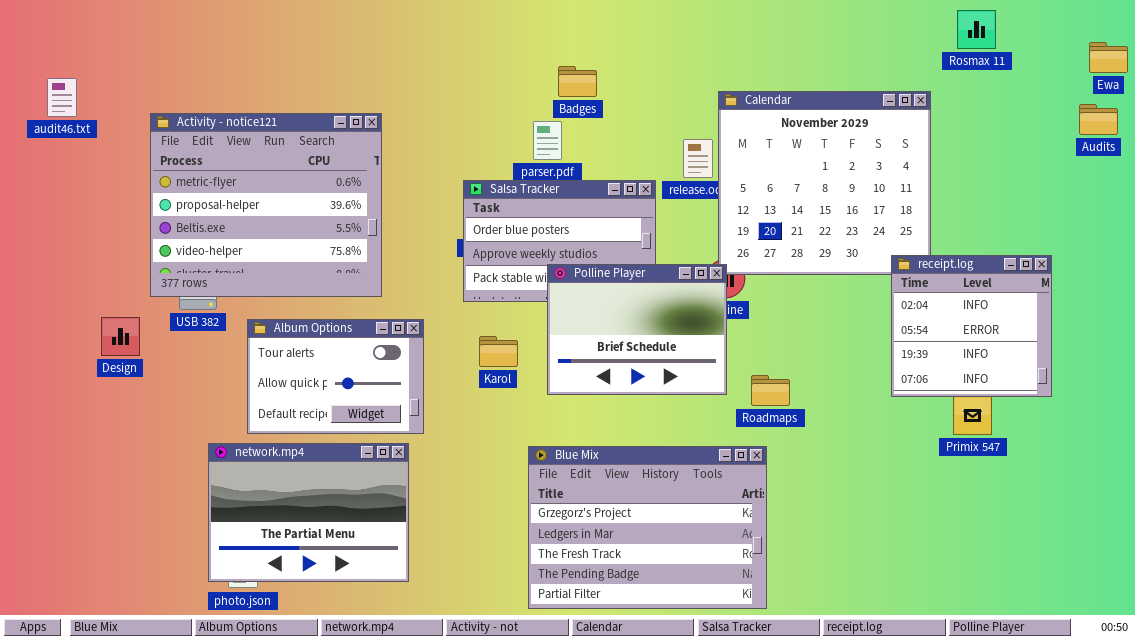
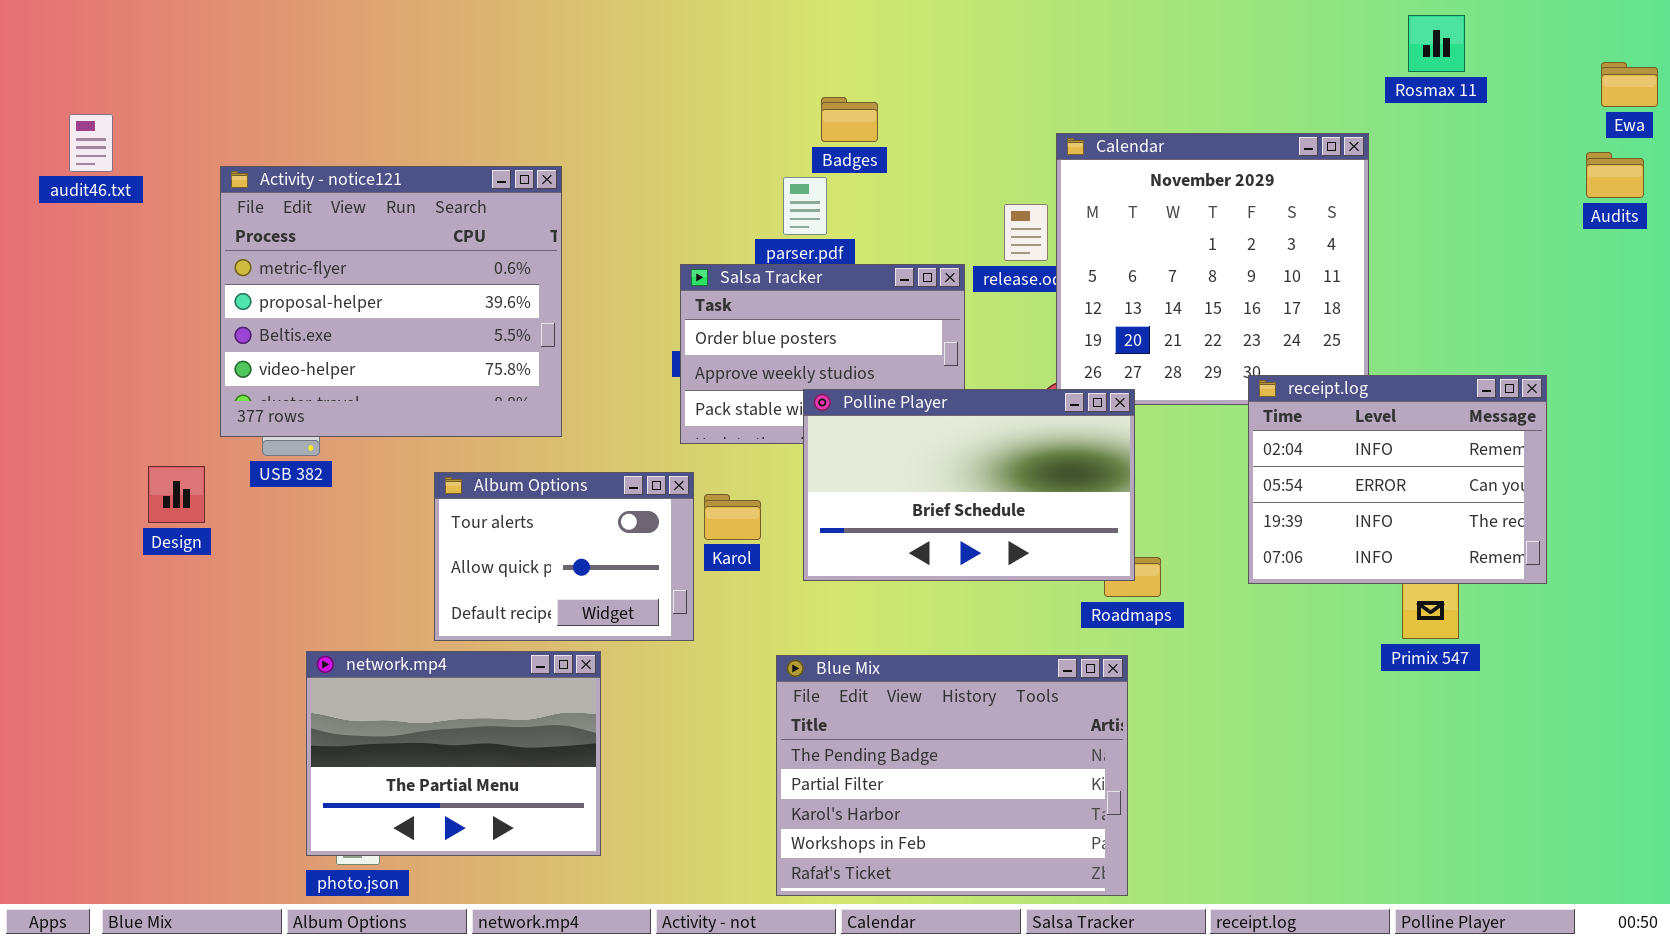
receipt.log: [891,255,1052,397] -> [1248,375,1547,584], resized
Polline Player: [547,264,727,395] -> [803,389,1135,581], resized
Album Options: [247,319,424,434] -> [434,472,694,641], moved
Blue Mix: [528,446,767,609] -> [776,655,1128,896], scrolled down 3 rows

